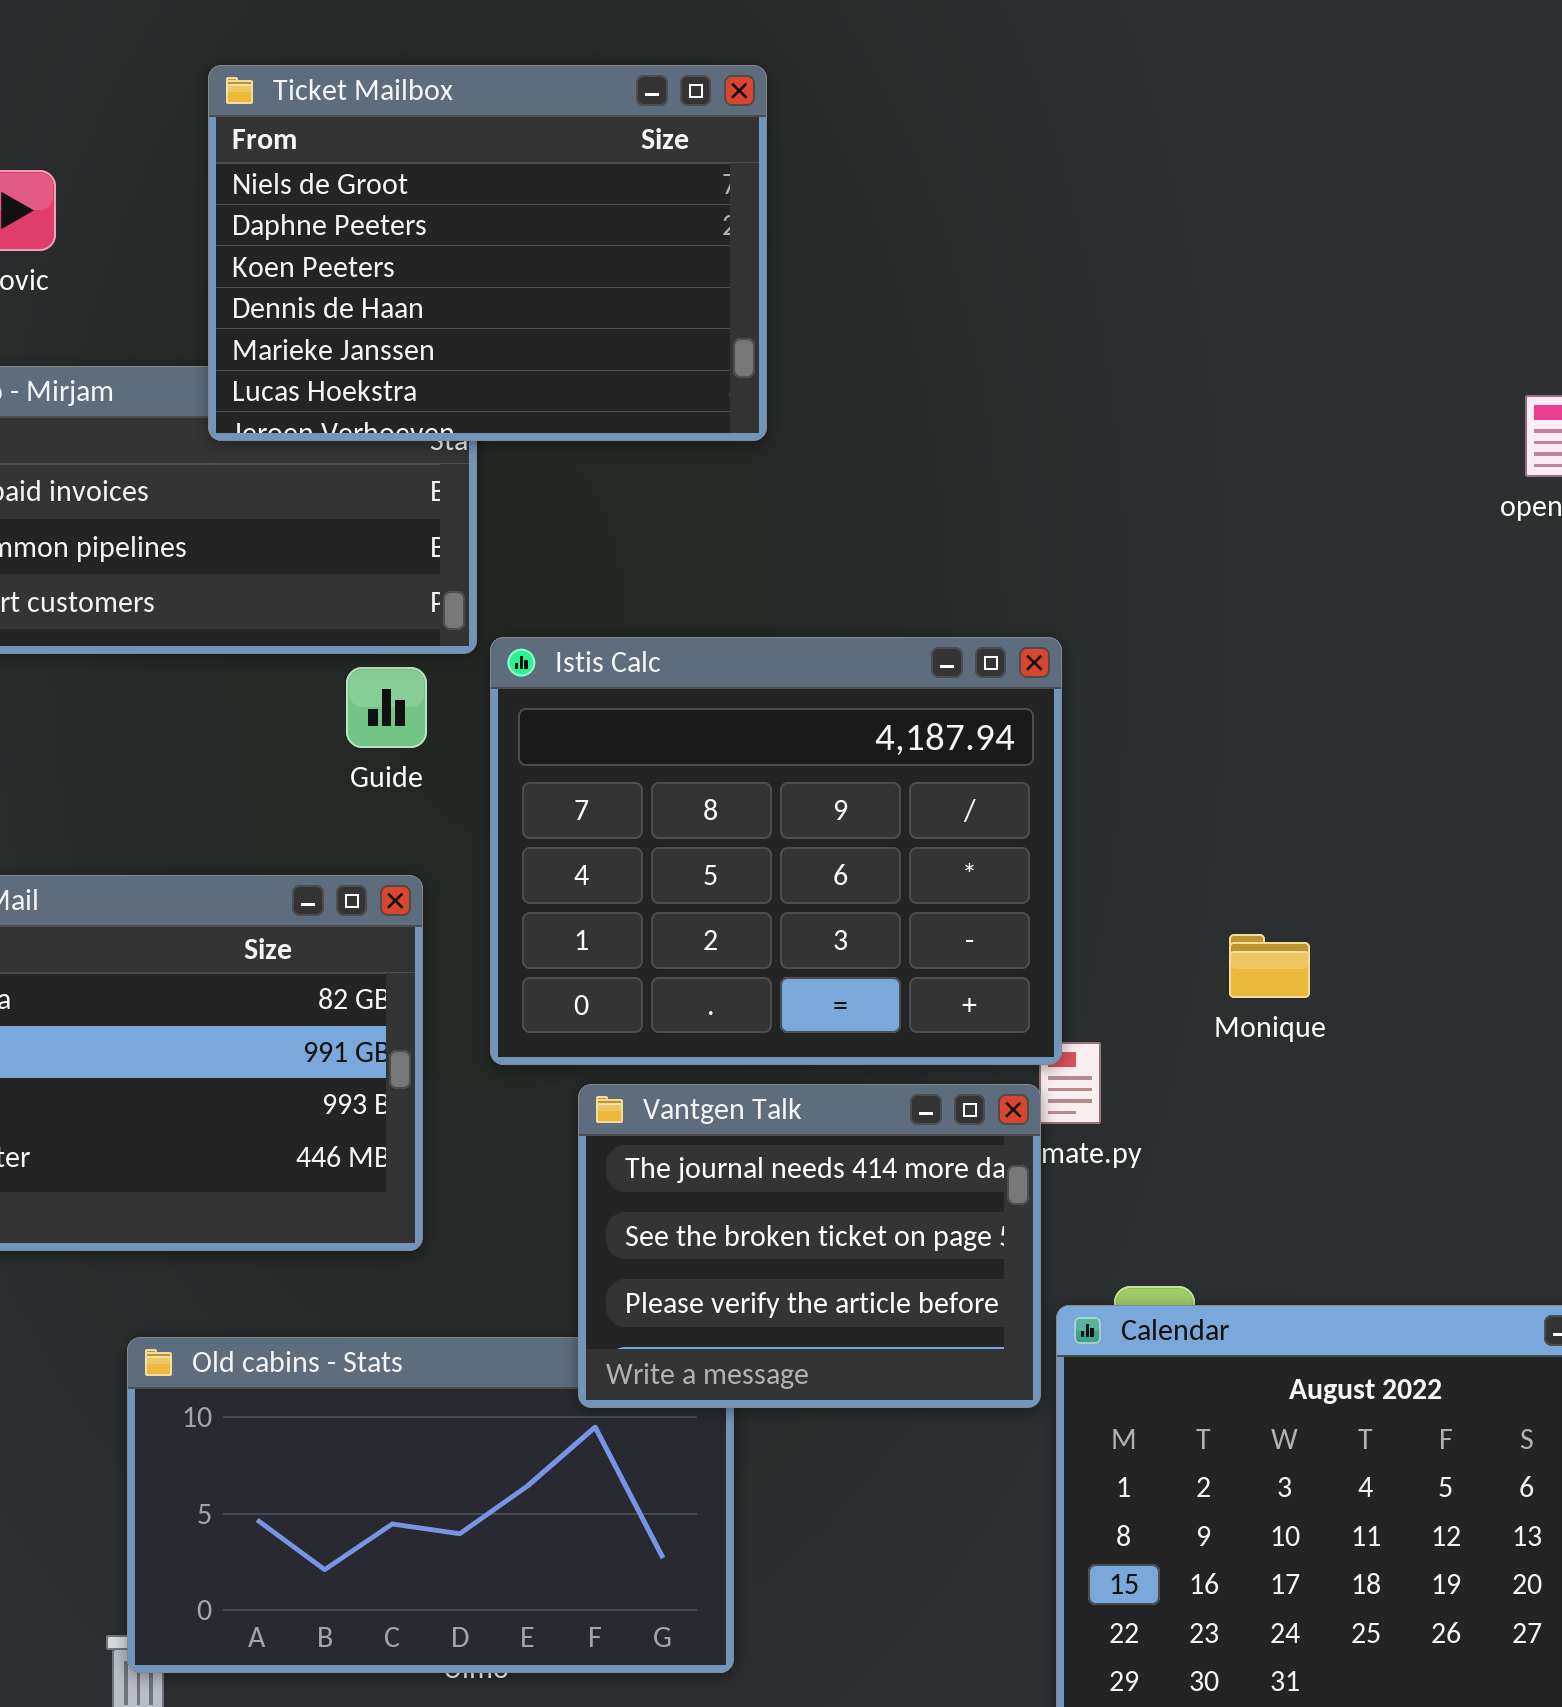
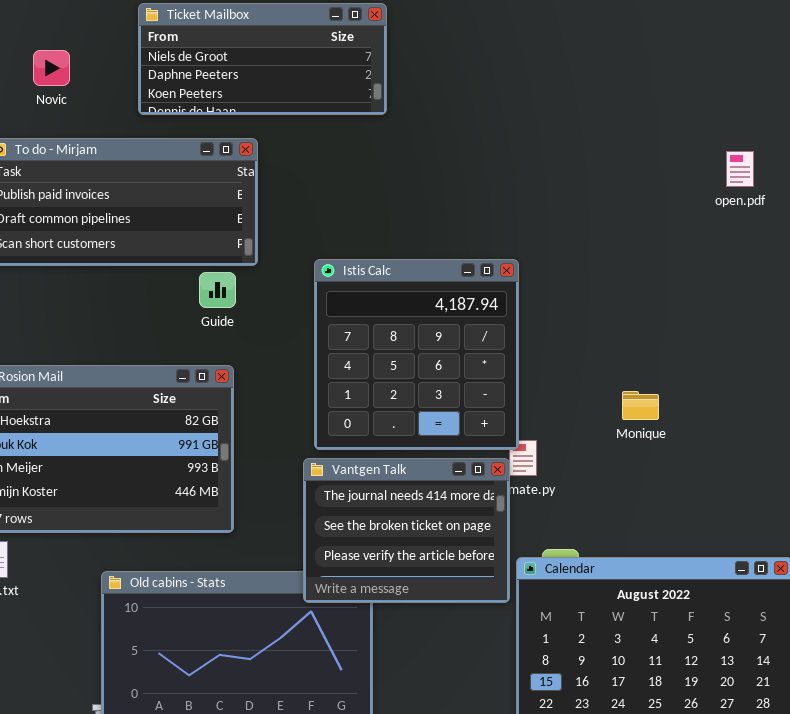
Ticket Mailbox: [208,65,767,441] -> [138,3,387,115], resized
Istis Calc: [490,637,1062,1065] -> [314,259,519,450], resized
Monique: [1229,934,1310,998] -> [622,391,659,420], moved

